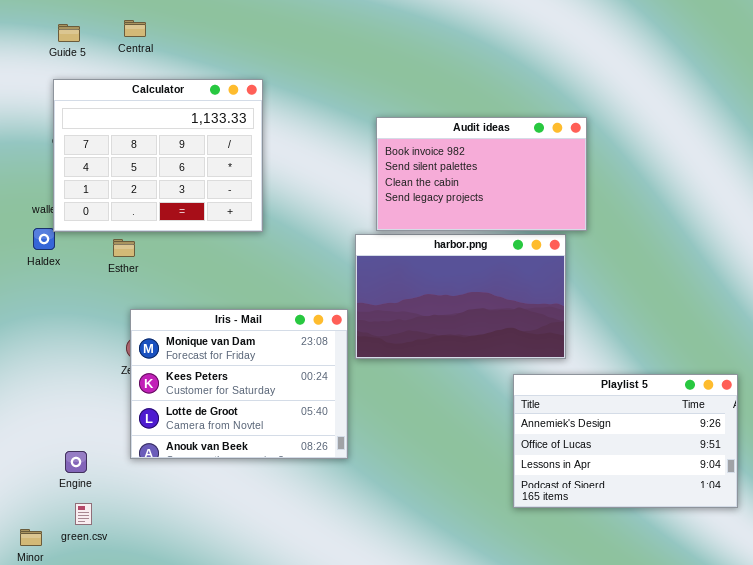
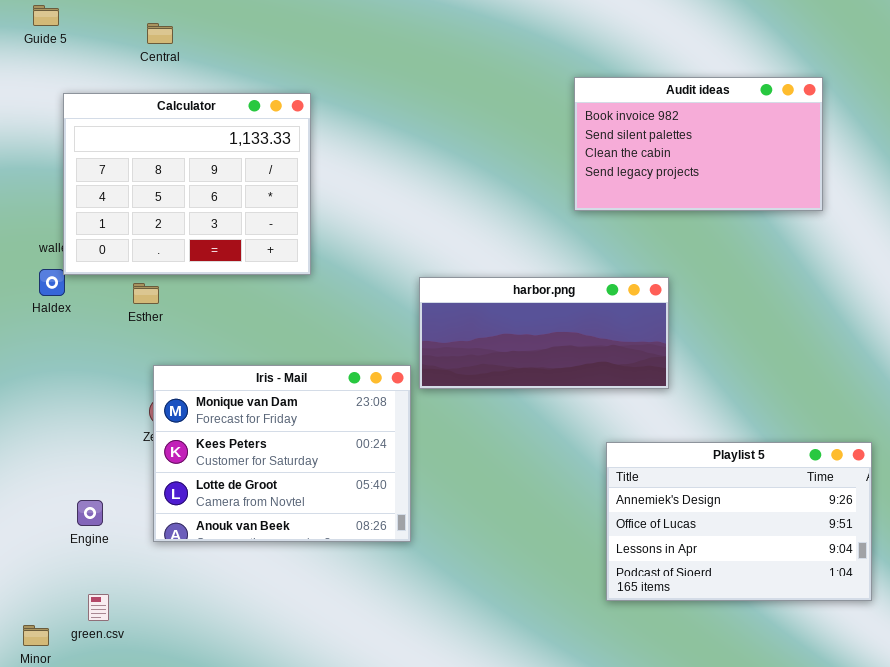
Guide 5: [58,24,80,42] -> [33,5,59,26], moved
Audit ideas: [376,117,587,231] -> [574,77,823,211], moved
harbor.png: [355,234,566,359] -> [419,277,669,389], resized
Engine: [65,451,87,473] -> [77,500,103,526], moved

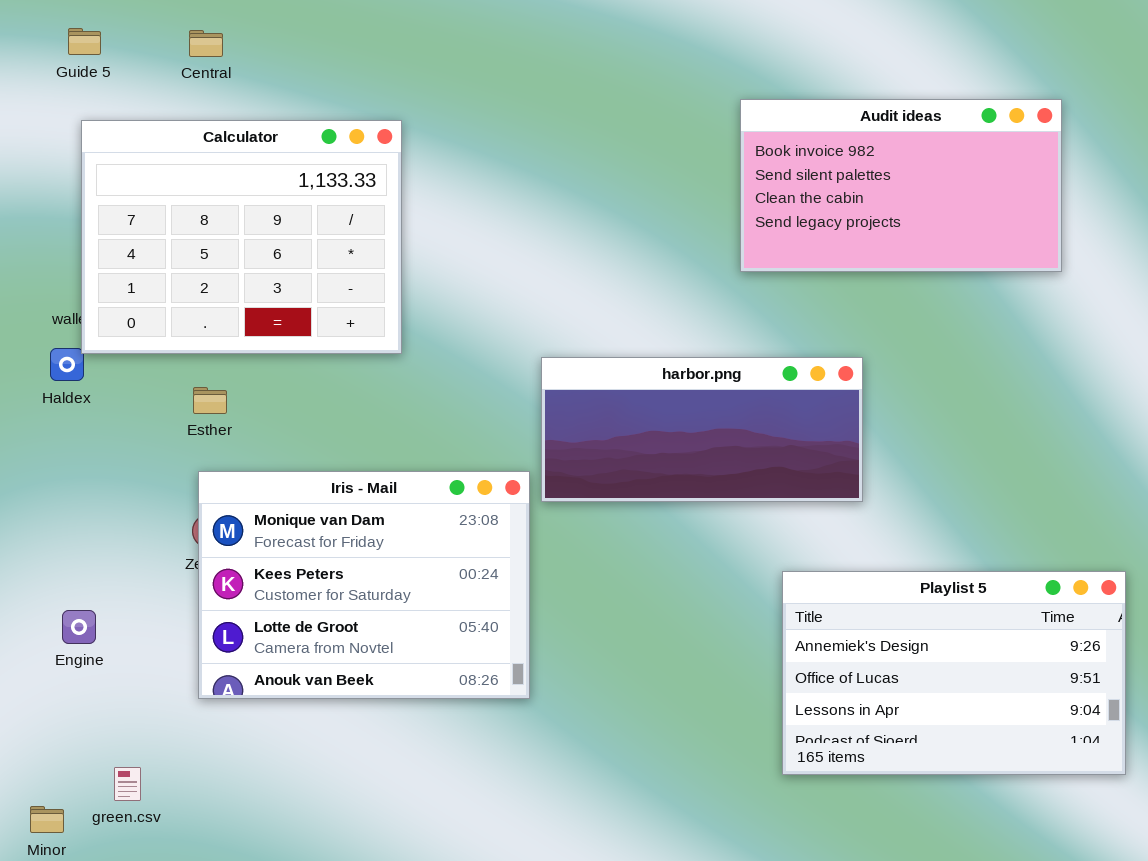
Guide 5: [33,5,59,26] -> [68,28,101,55], moved
Esther: [133,283,159,304] -> [193,387,227,414], moved
Engine: [77,500,103,526] -> [62,610,96,644], moved

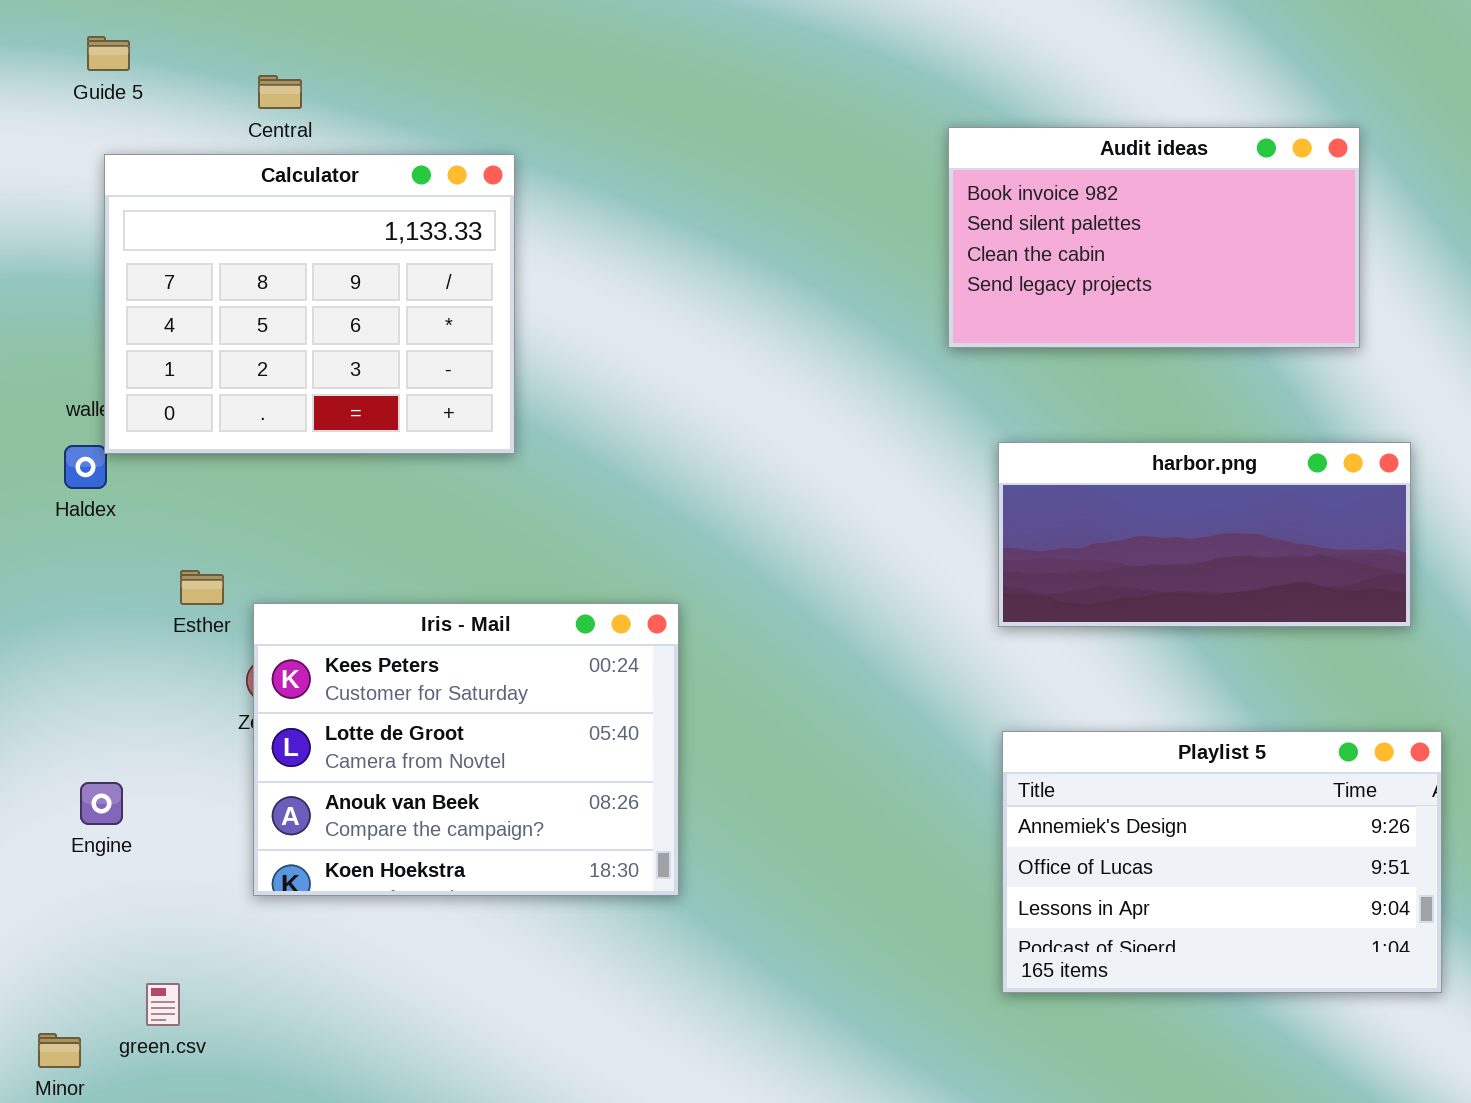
Central: [189,30,223,57] -> [258,75,302,109], moved
harbor.png: [541,357,863,502] -> [998,442,1411,627], moved
Esther: [193,387,227,414] -> [180,570,224,605], moved
Iris - Mail: [198,471,530,699] -> [253,603,679,896], scrolled down 1 row

